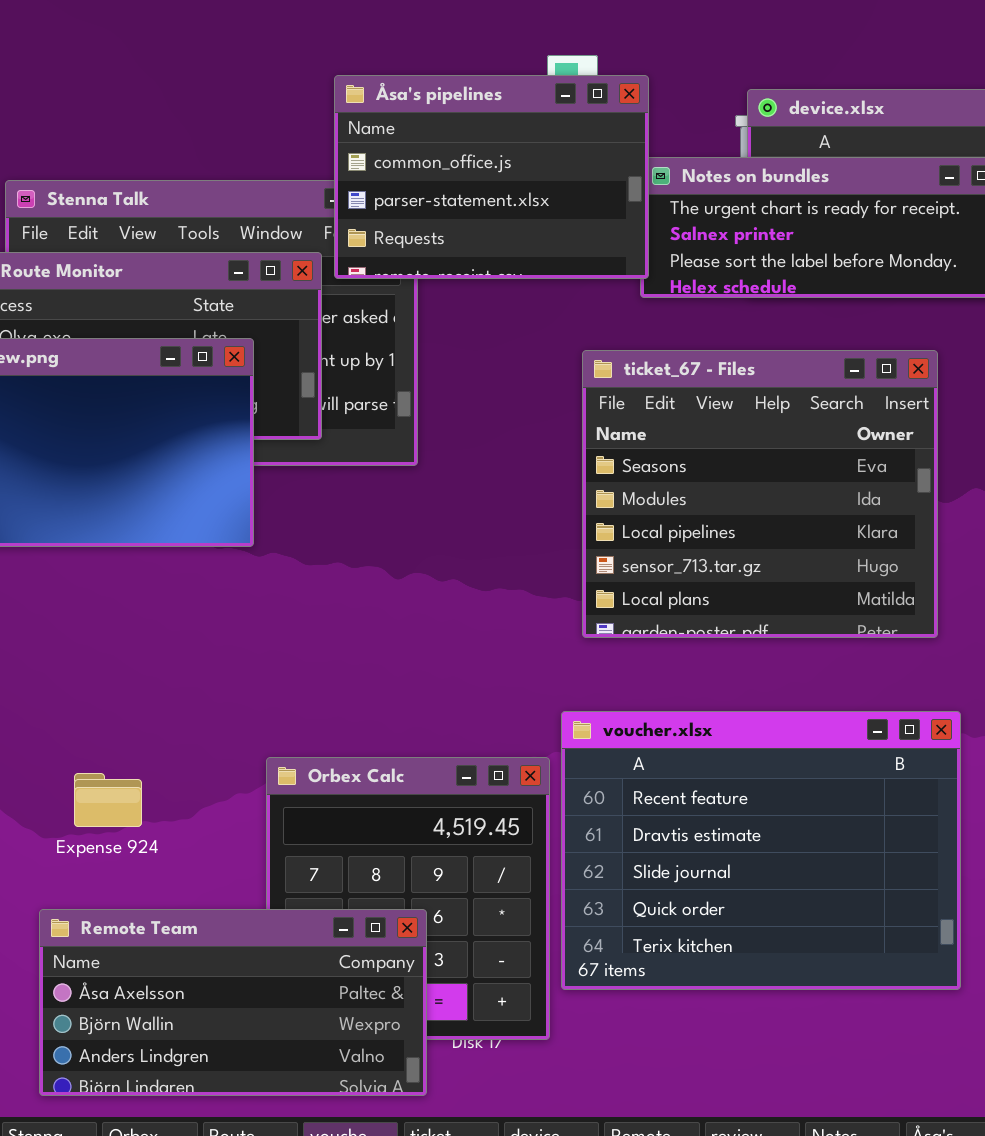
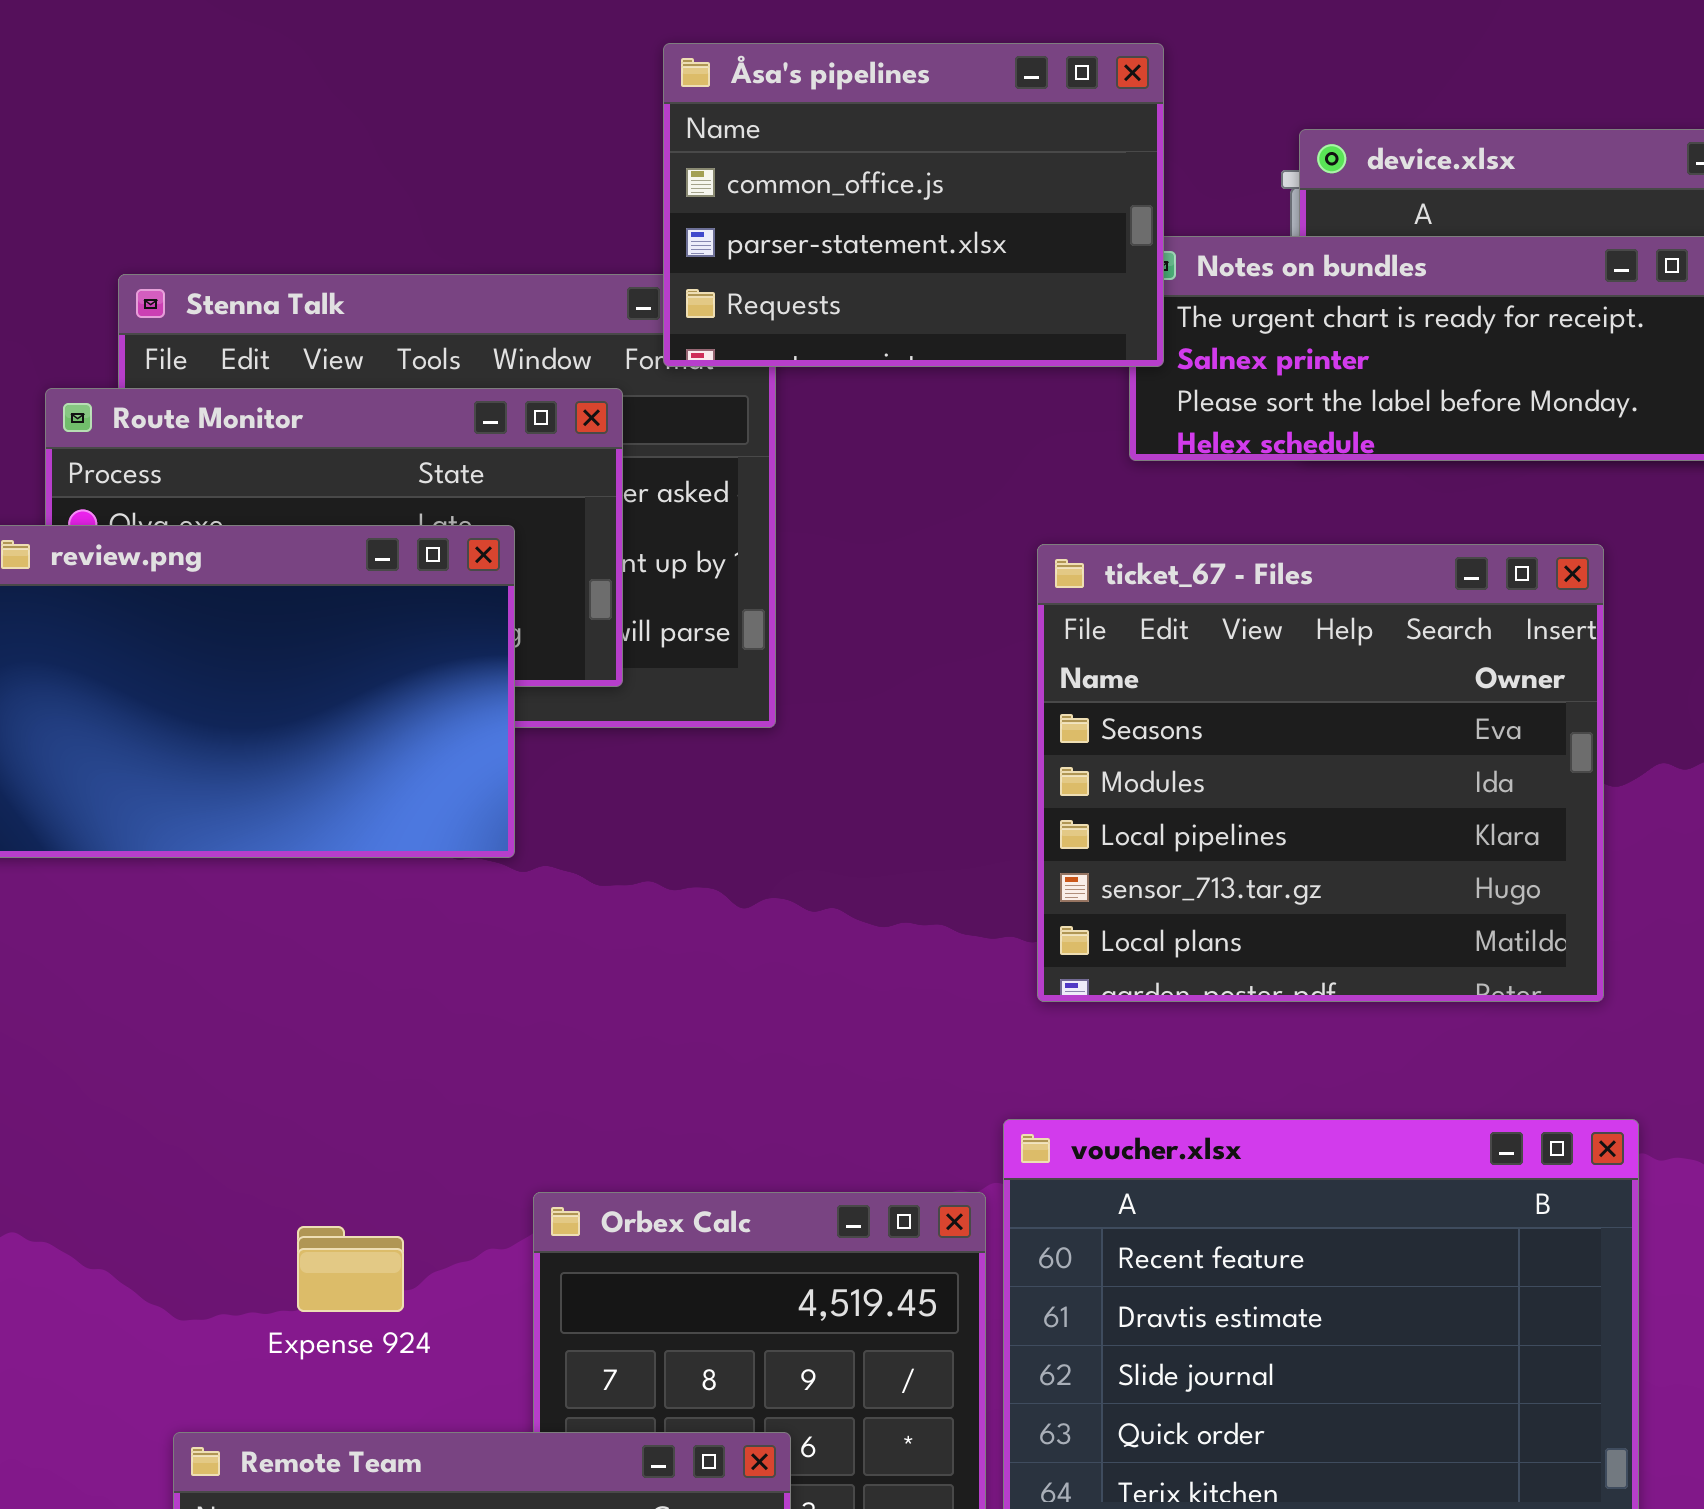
Åsa's pipelines: [334,75,649,279] -> [663,43,1164,367], moved
Expense 924: [74,773,142,827] -> [297,1226,404,1312], moved

